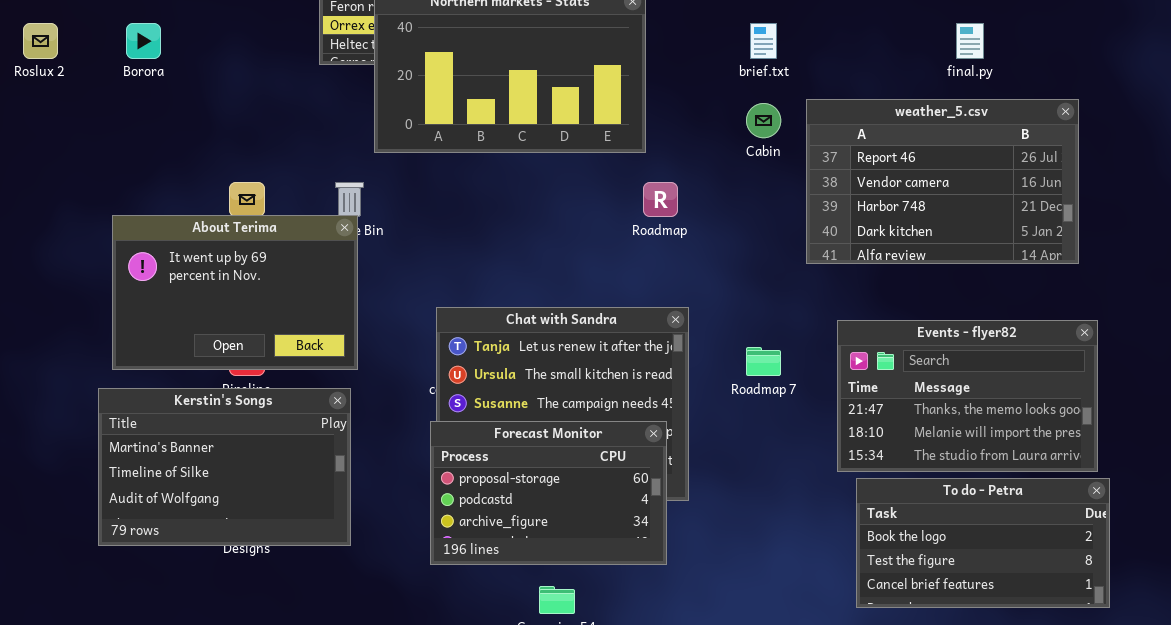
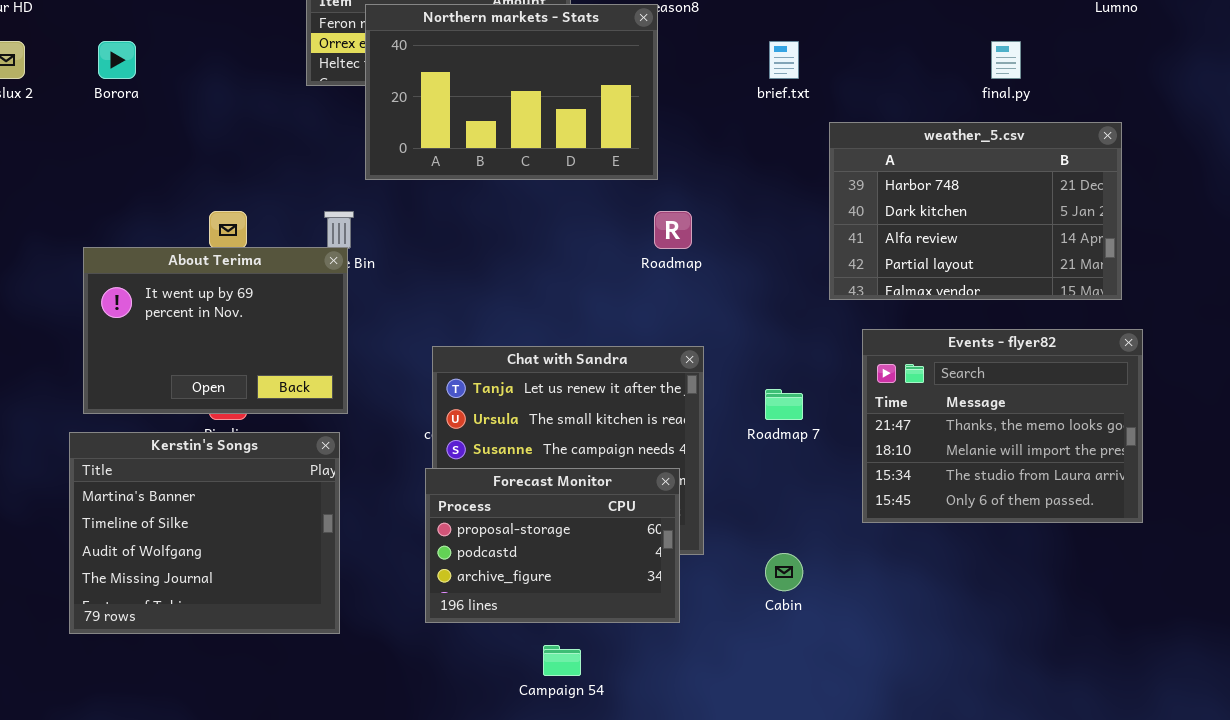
weather_5.csv: [806,99,1079,264] -> [829,122,1122,300], scrolled down 2 rows
Cabin: [746,103,781,138] -> [765,553,803,591], moved
Events - flyer82: [837,320,1098,472] -> [862,329,1143,523], resized
Kerstin's Songs: [98,388,351,546] -> [69,432,340,634], resized
To do - Petra: [856,478,1110,608] -> none, closed

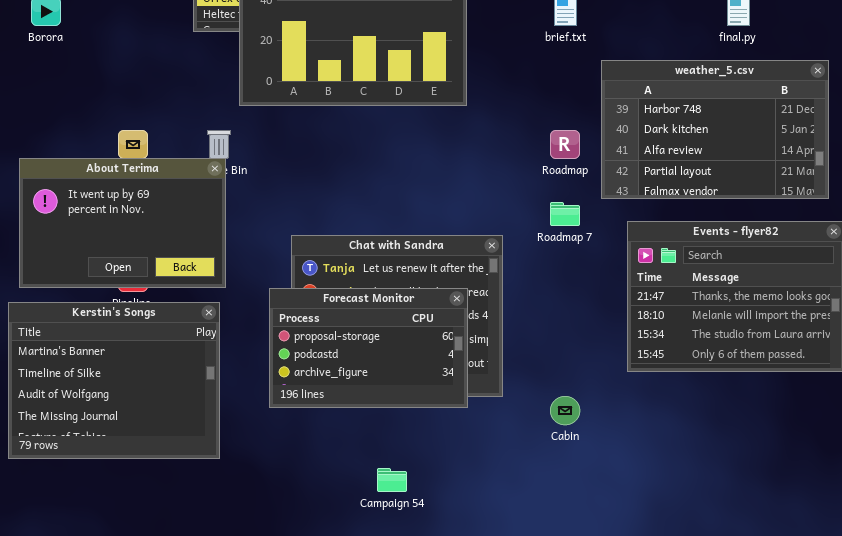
Roadmap: [654,211,692,249] -> [550,130,580,159], moved
Roadmap 7: [765,389,803,420] -> [550,202,580,226], moved
Forecast Monitor: [425,468,680,623] -> [269,288,468,408], moved

